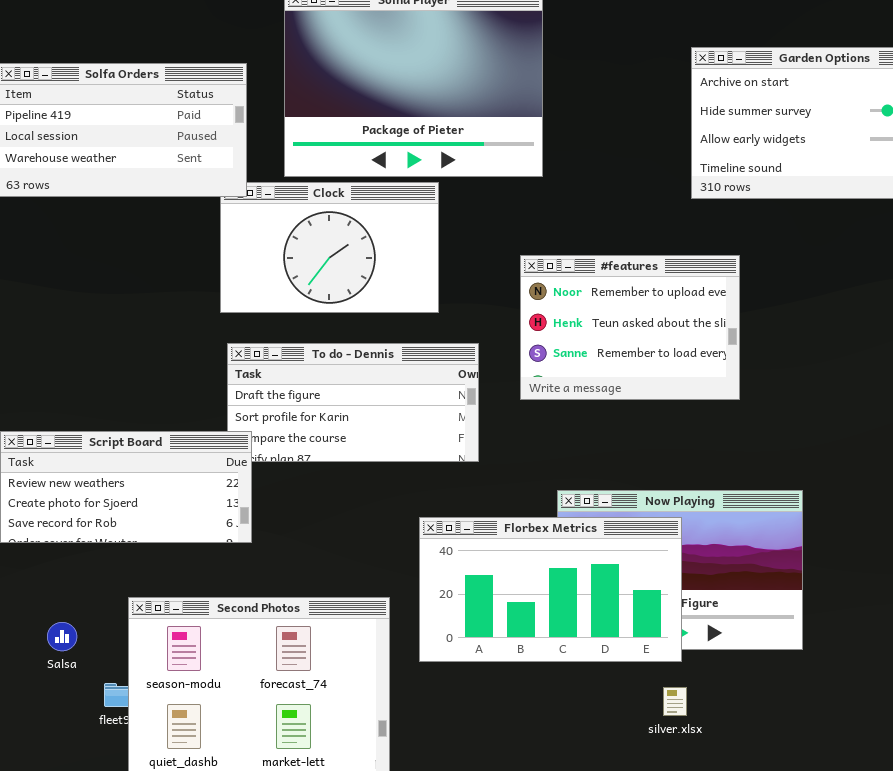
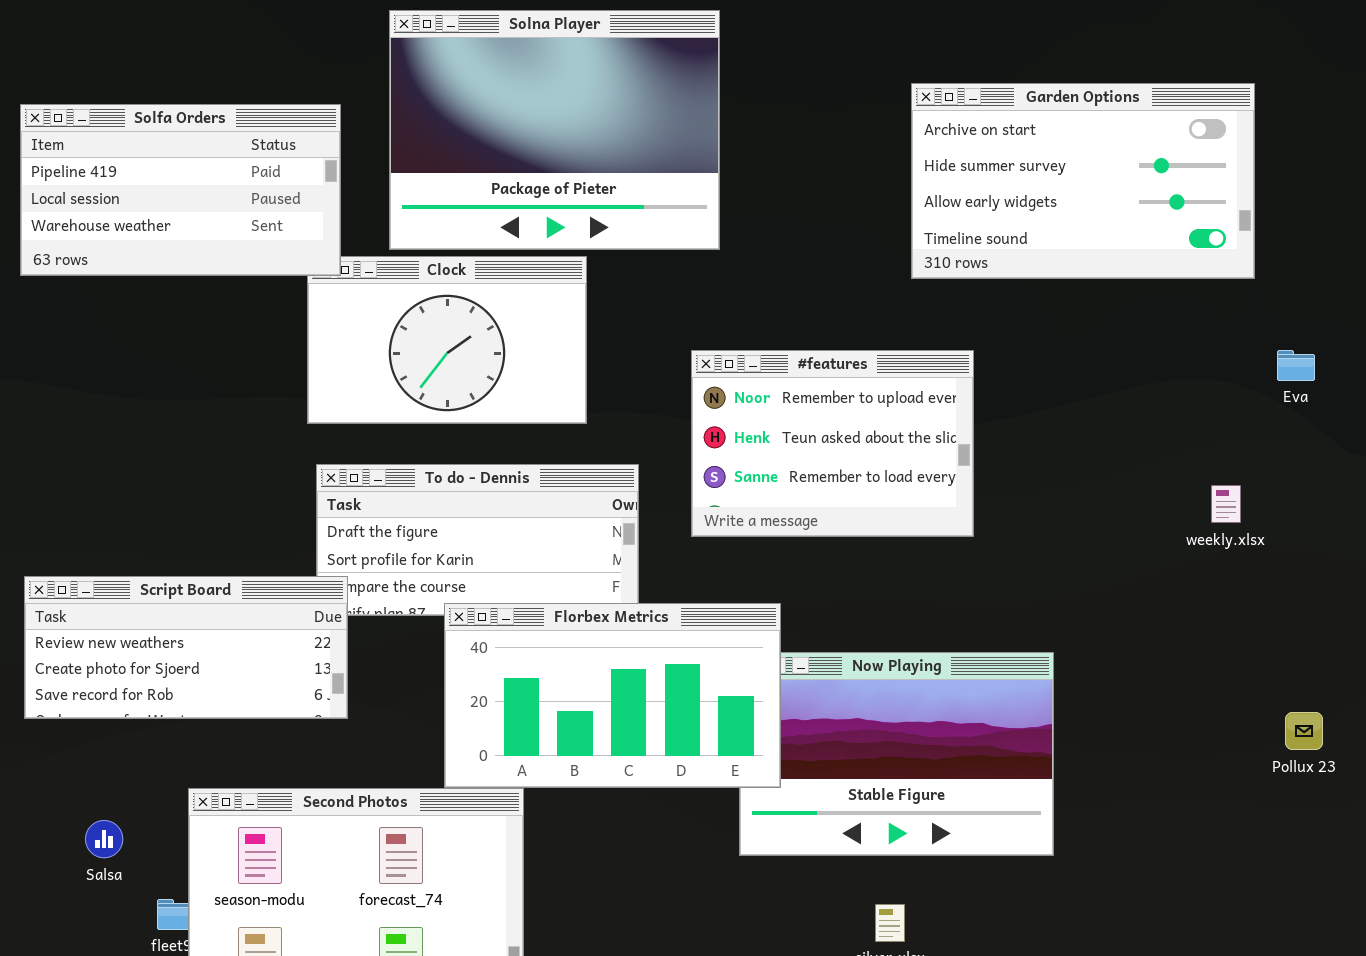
Florbex Metrics: [419,517,682,662] -> [444,603,781,788], moved

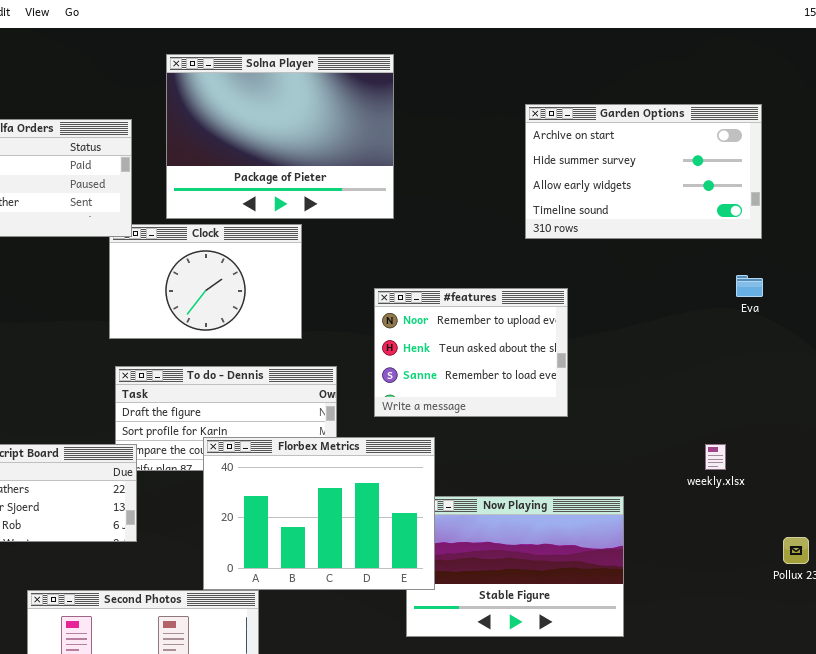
Eva: [1277,350,1315,381] -> [736,275,763,297], moved
weekly.xlsx: [1211,485,1241,523] -> [705,444,726,470], moved
Florbex Metrics: [444,603,781,788] -> [203,437,435,590], resized

